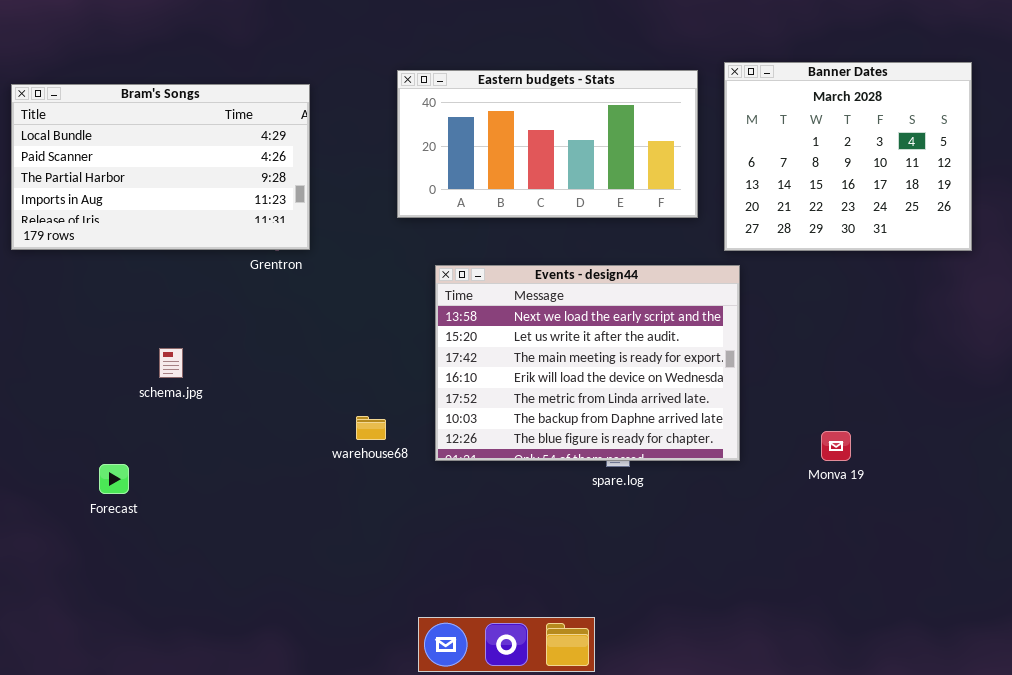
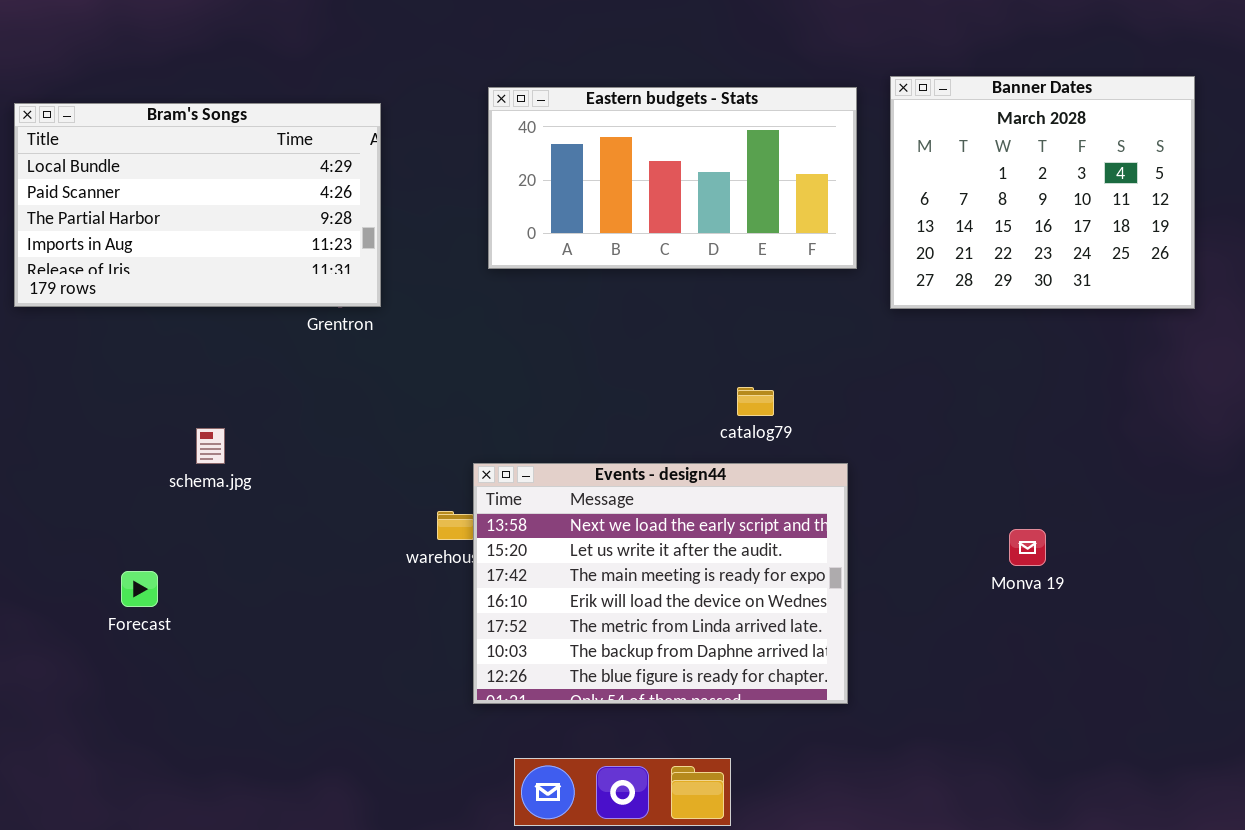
Events - design44: [435,265,740,461] -> [473,463,848,704], moved

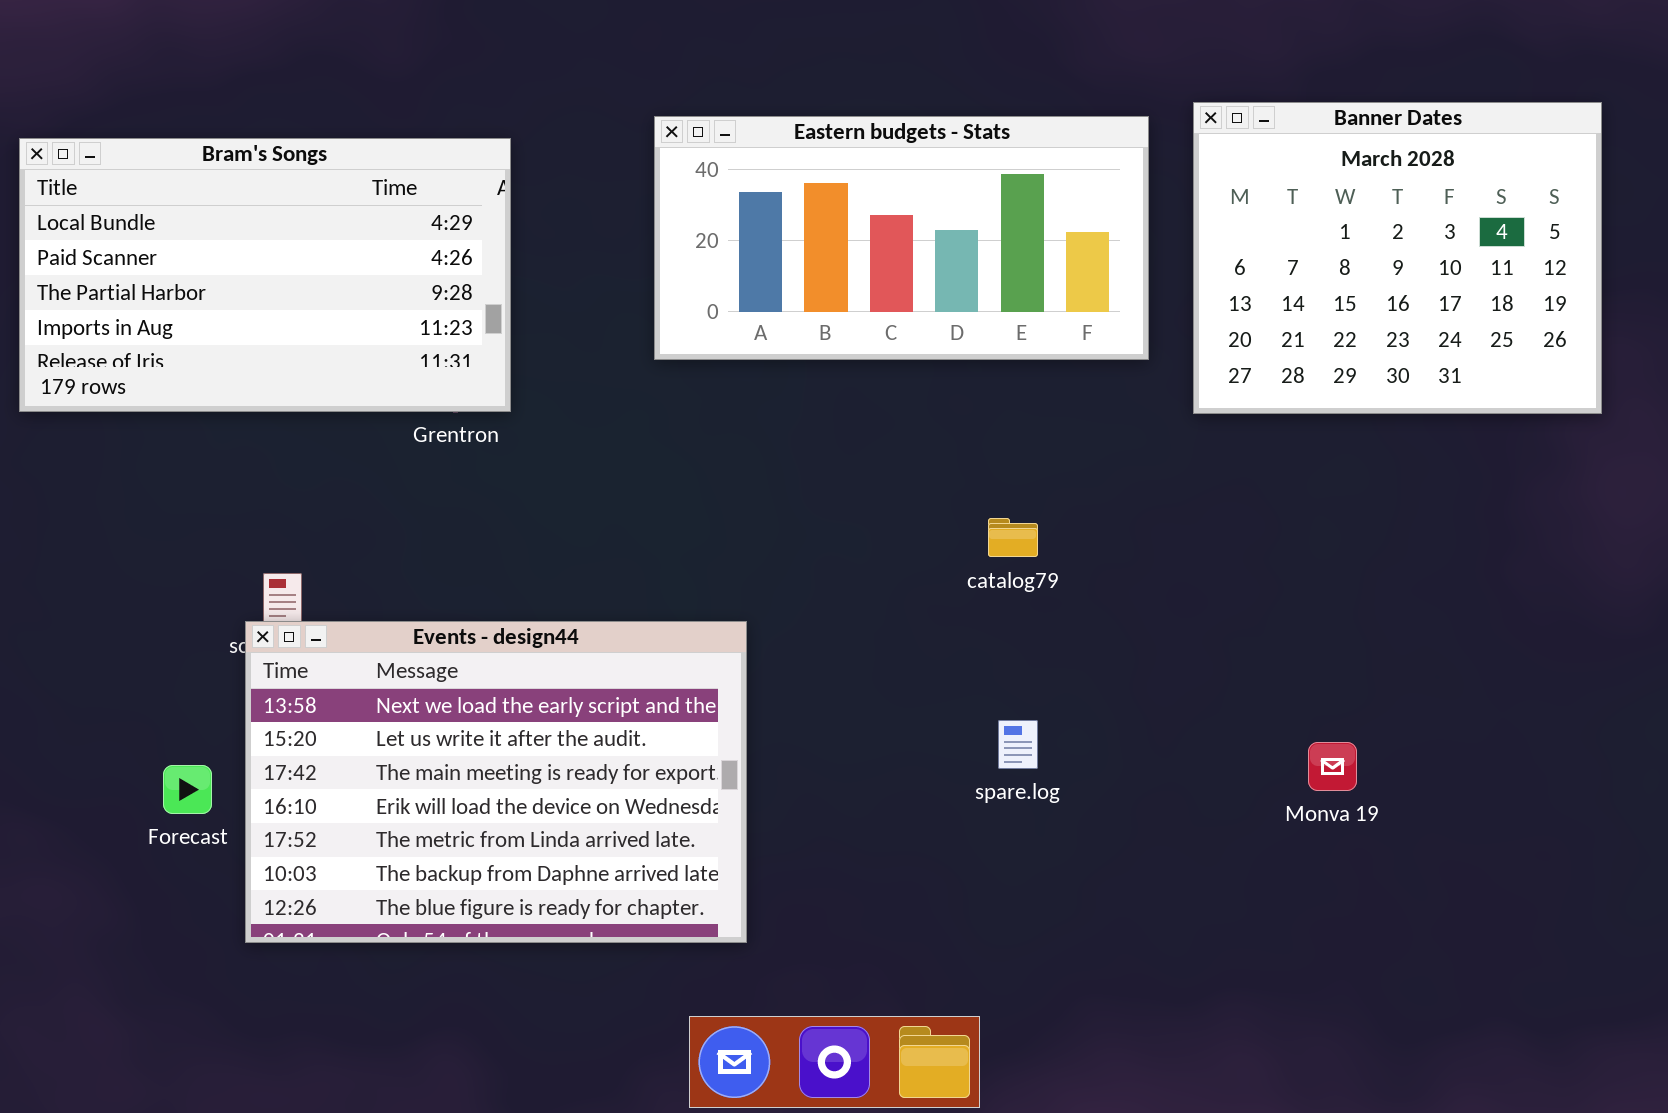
Events - design44: [473,463,848,704] -> [245,621,747,943], moved
Monva 19: [1009,529,1046,566] -> [1308,742,1357,791], moved

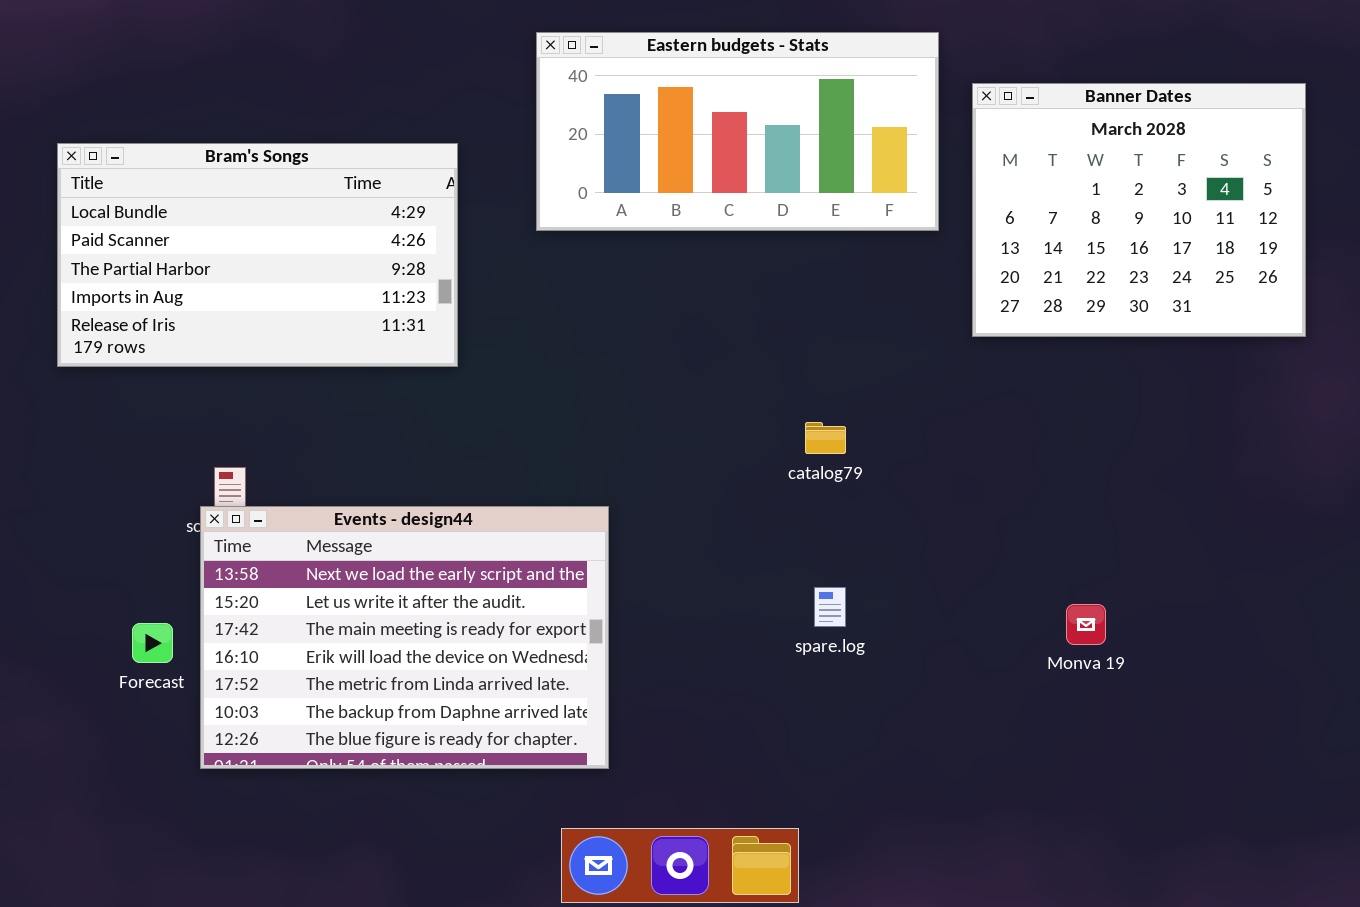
Eastern budgets - Stats: [654,116,1149,360] -> [536,32,939,231], moved
Bram's Songs: [19,138,511,412] -> [57,143,458,367], moved

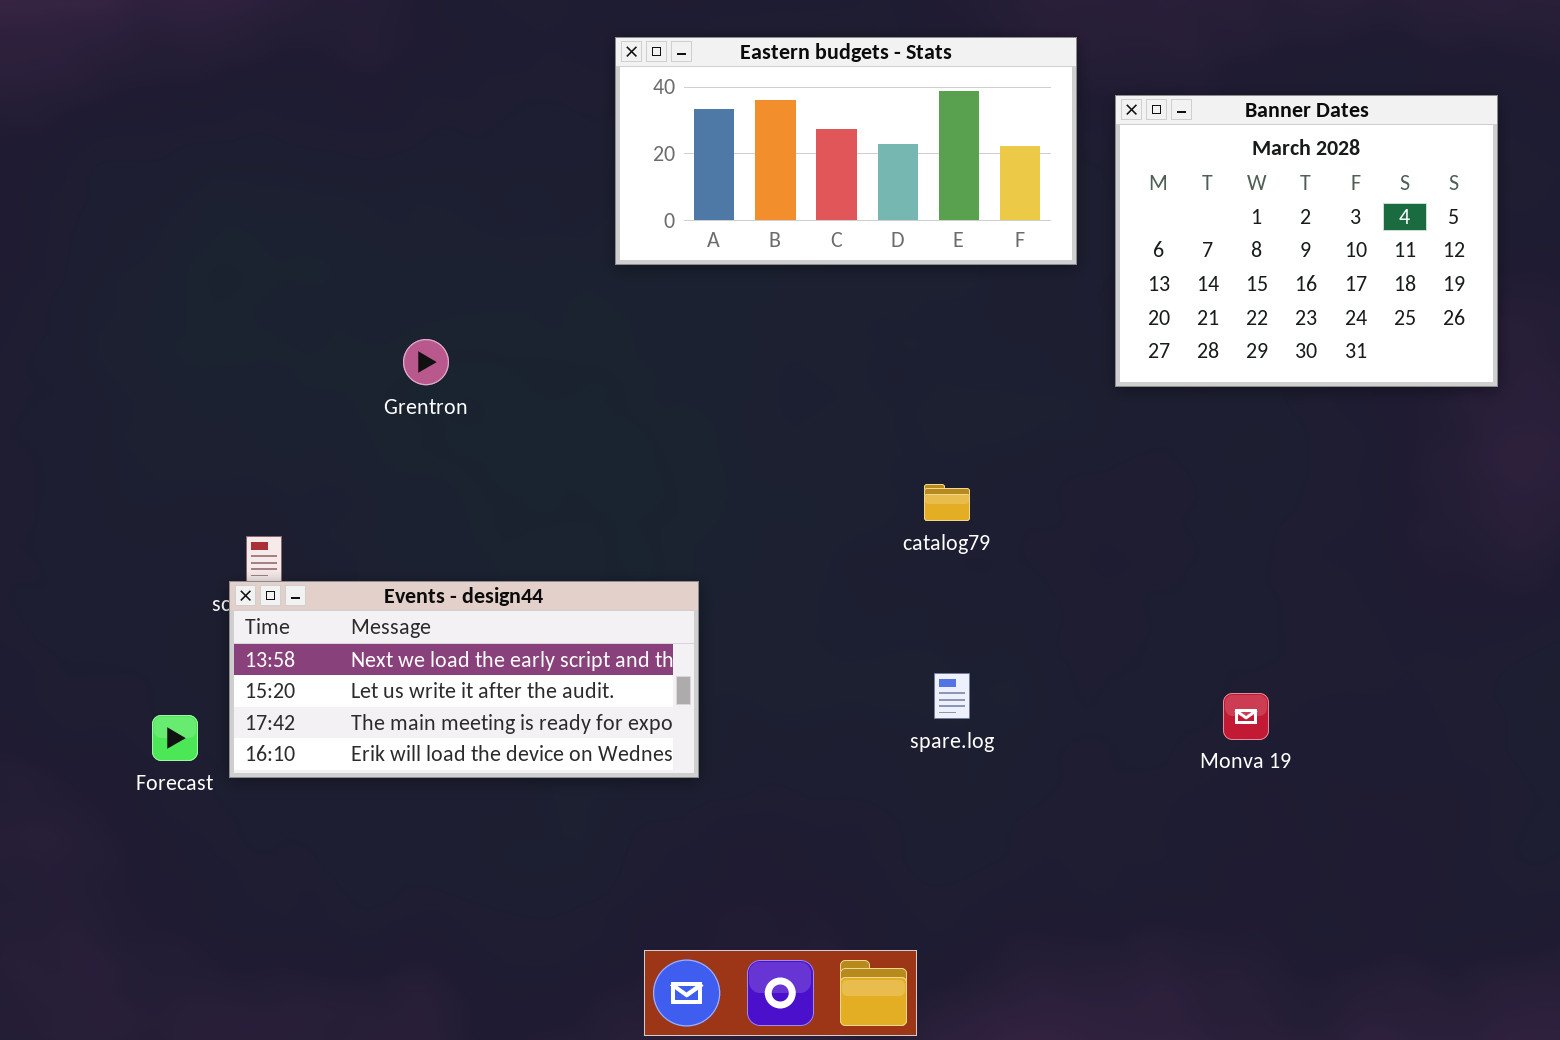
Bram's Songs: [57,143,458,367] -> none, closed
Events - design44: [200,506,609,769] -> [229,581,699,778], resized

